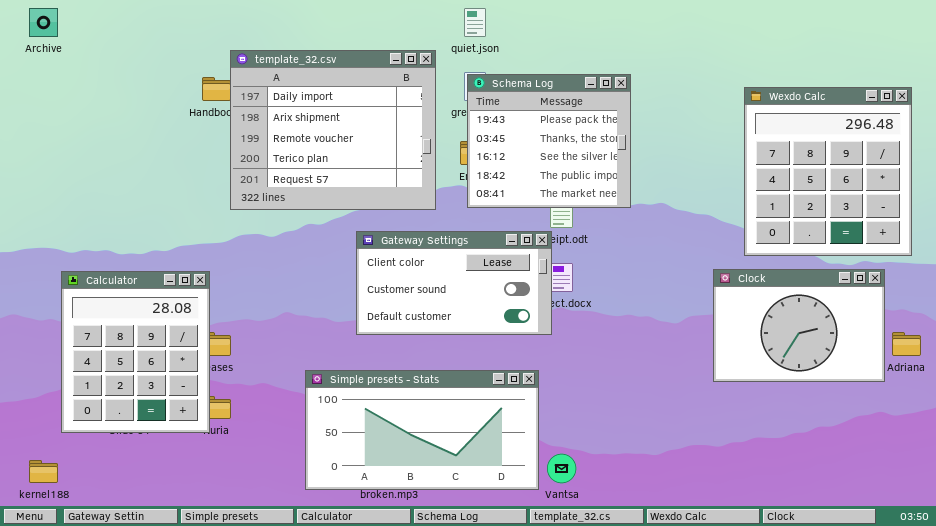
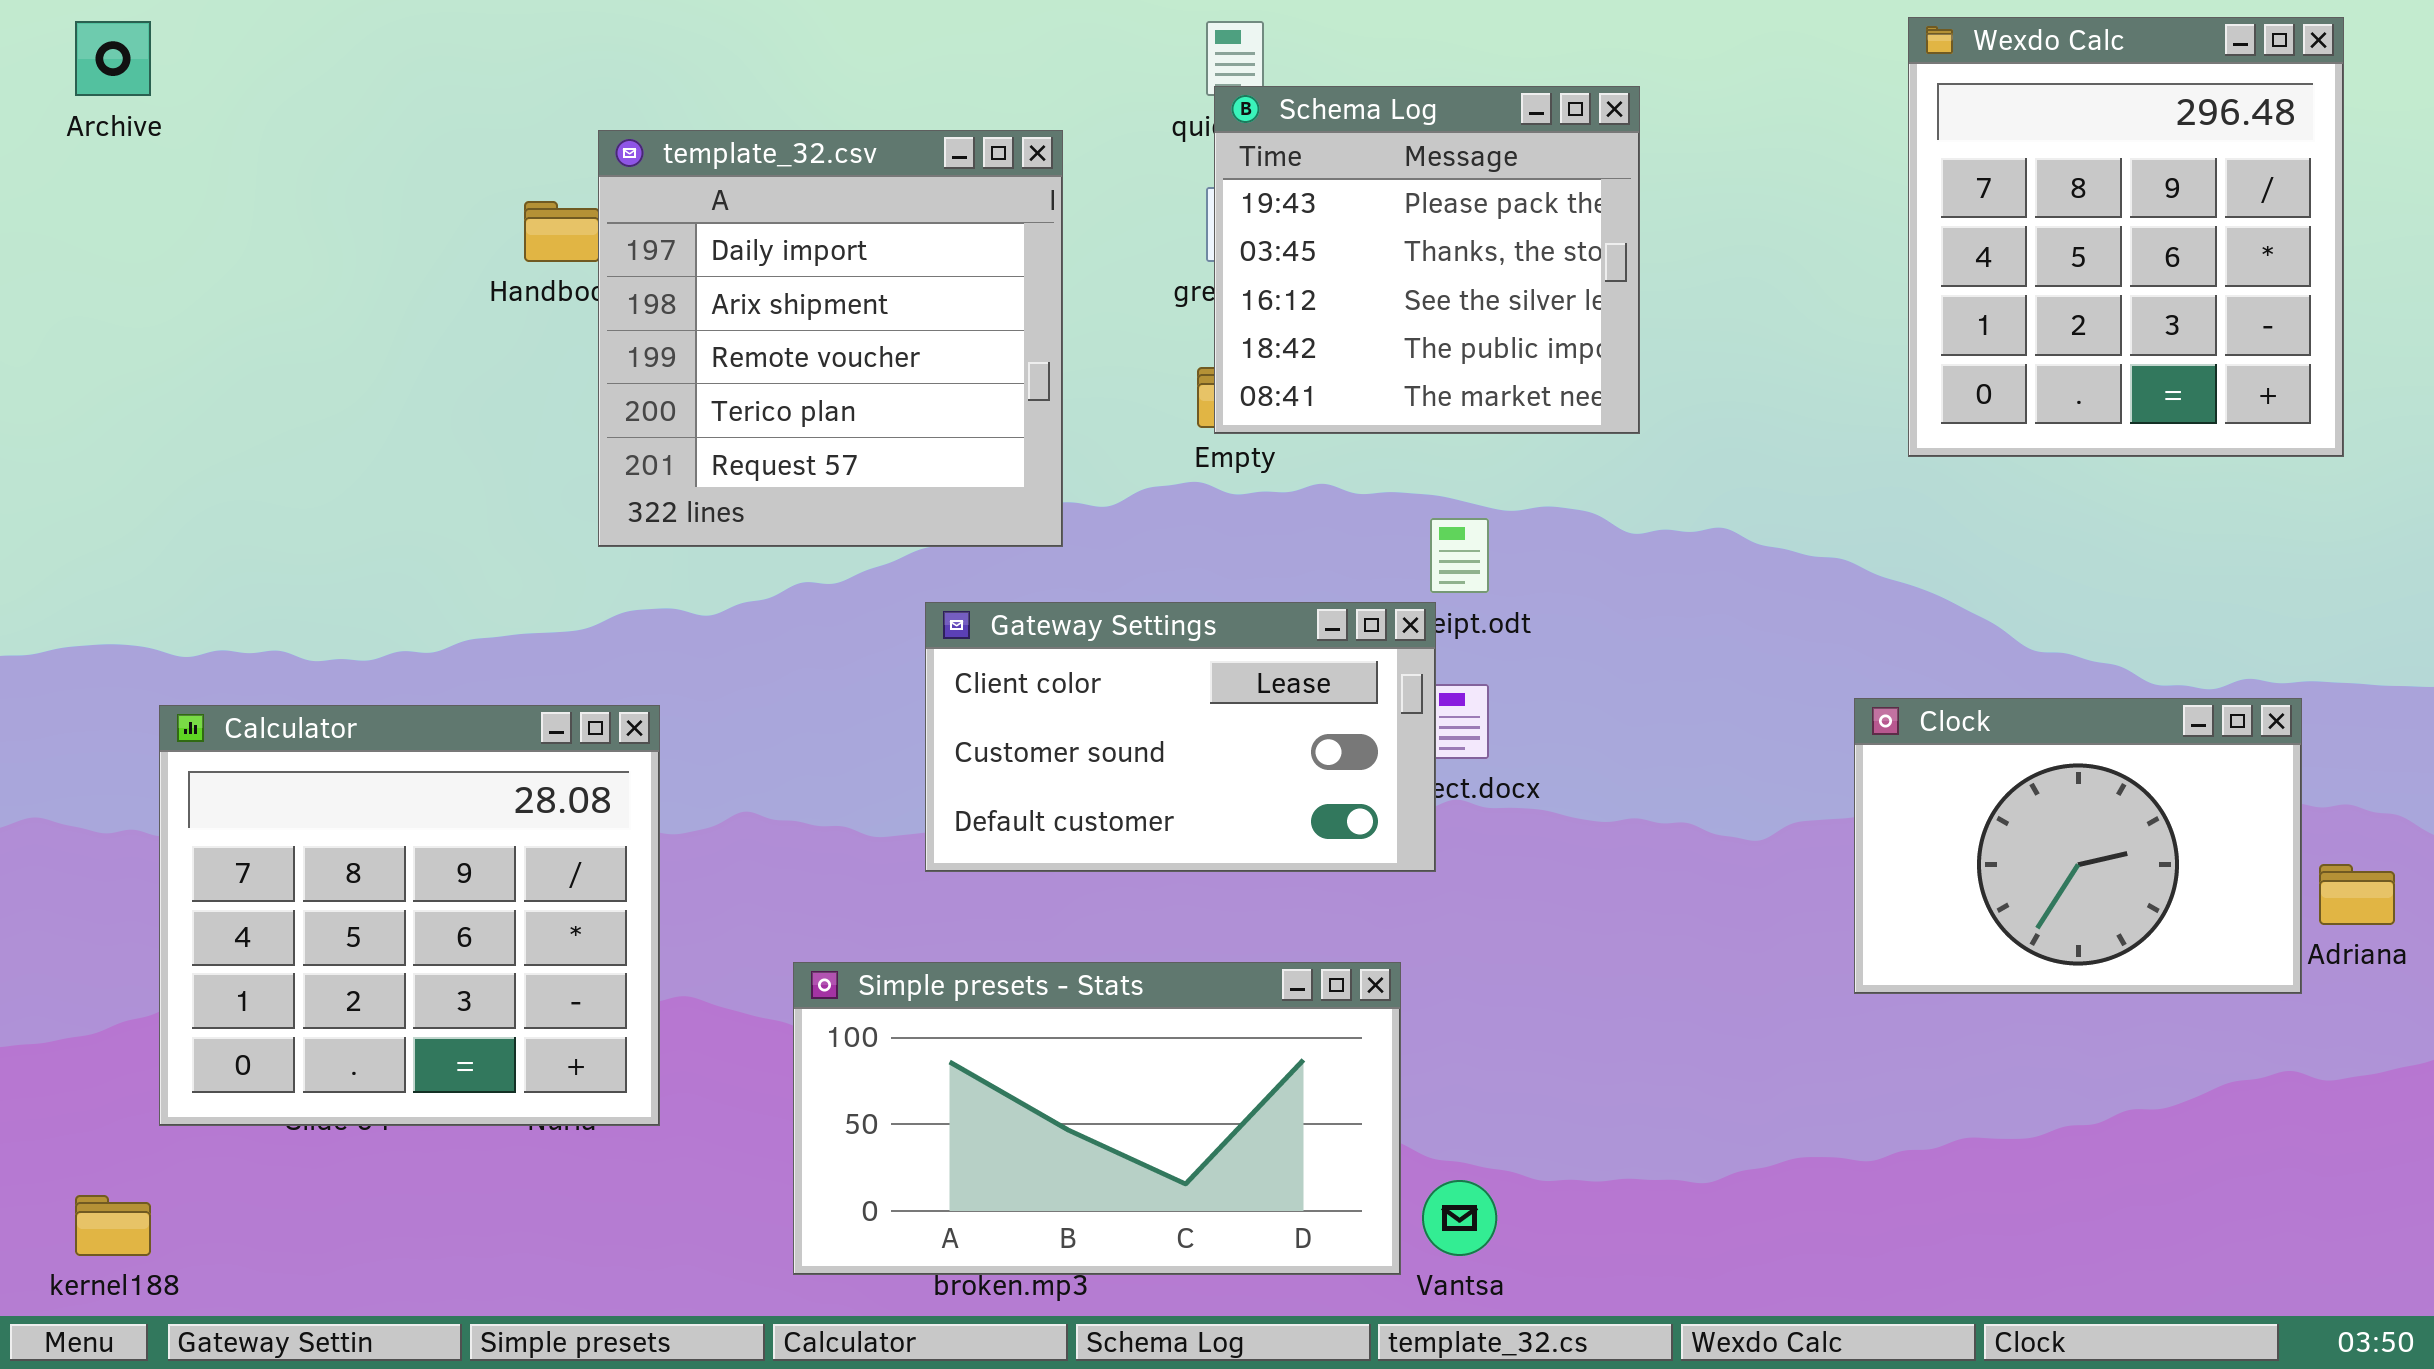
template_32.csv: [230,50,436,210] -> [598,130,1063,547], resized
Schema Log: [467,74,631,208] -> [1214,86,1640,434], moved
Wexdo Calc: [744,87,912,256] -> [1908,17,2344,457], moved
Calculator: [61,271,210,433] -> [159,705,660,1126], resized

